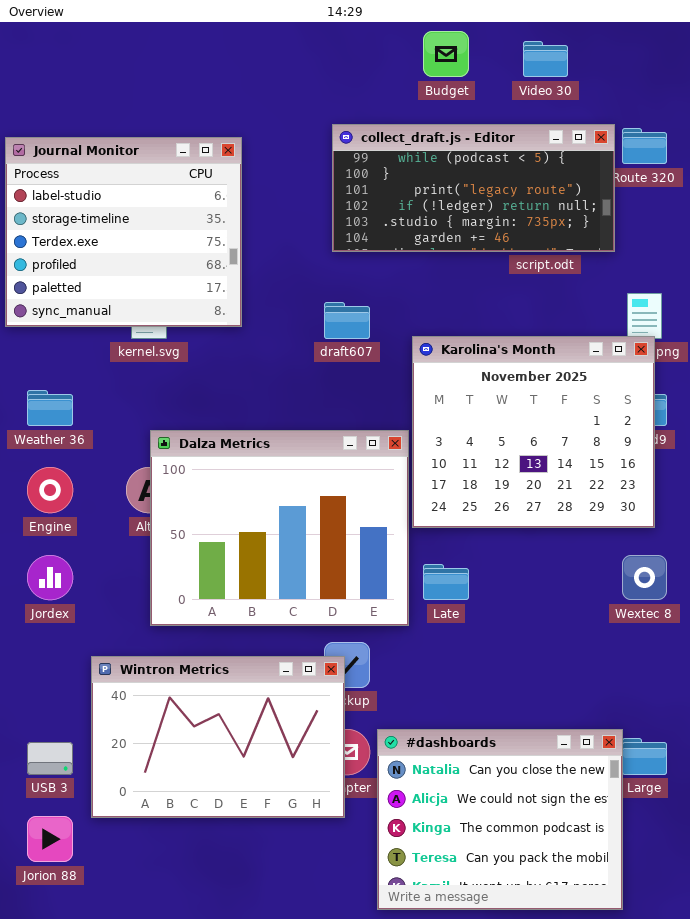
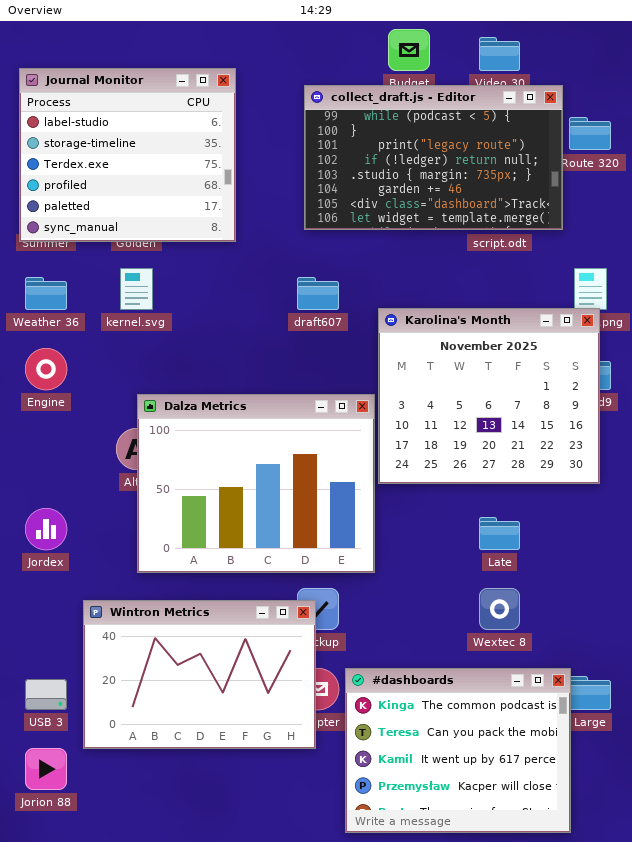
collect_draft.js - Editor: [332,124,615,252] -> [304,85,563,230], resized
Journal Monitor: [5,137,242,327] -> [19,68,236,242], moved
Weather 36: [27,390,73,426] -> [25,277,67,310], moved
Engine: [27,467,73,513] -> [25,348,67,390], moved
Wextec 8: [622,555,667,600] -> [479,588,520,630], moved
Late: [423,564,469,600] -> [479,517,520,550], moved
#dashboards: [377,729,623,910] -> [345,668,571,833], scrolled down 2 rows

